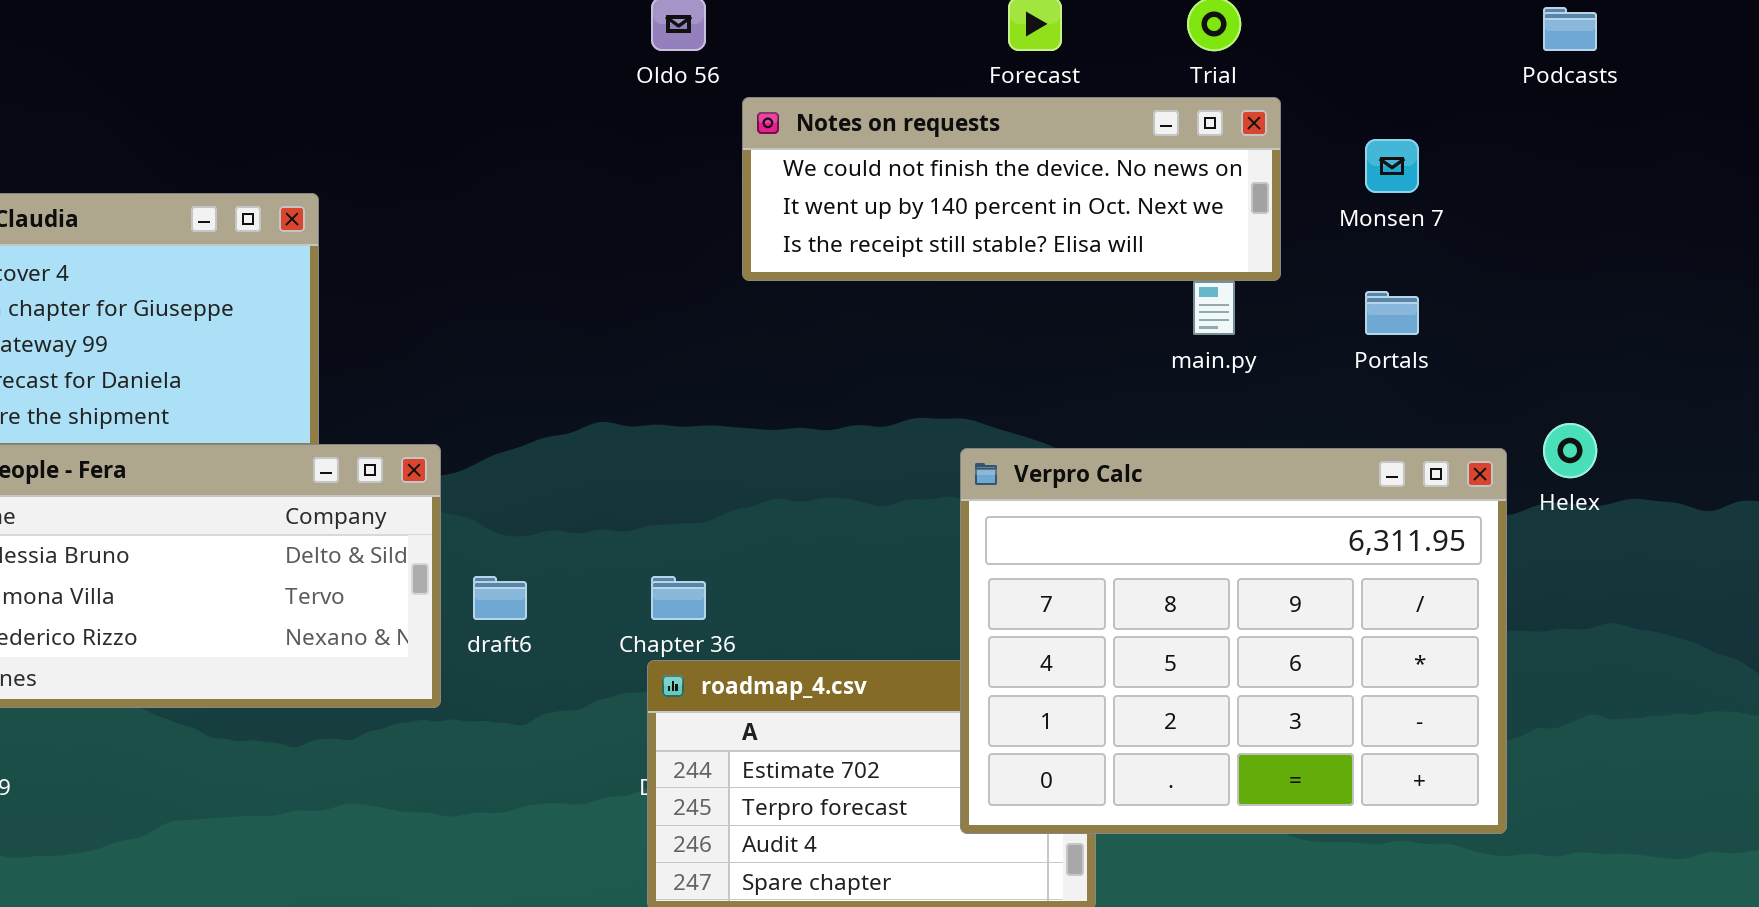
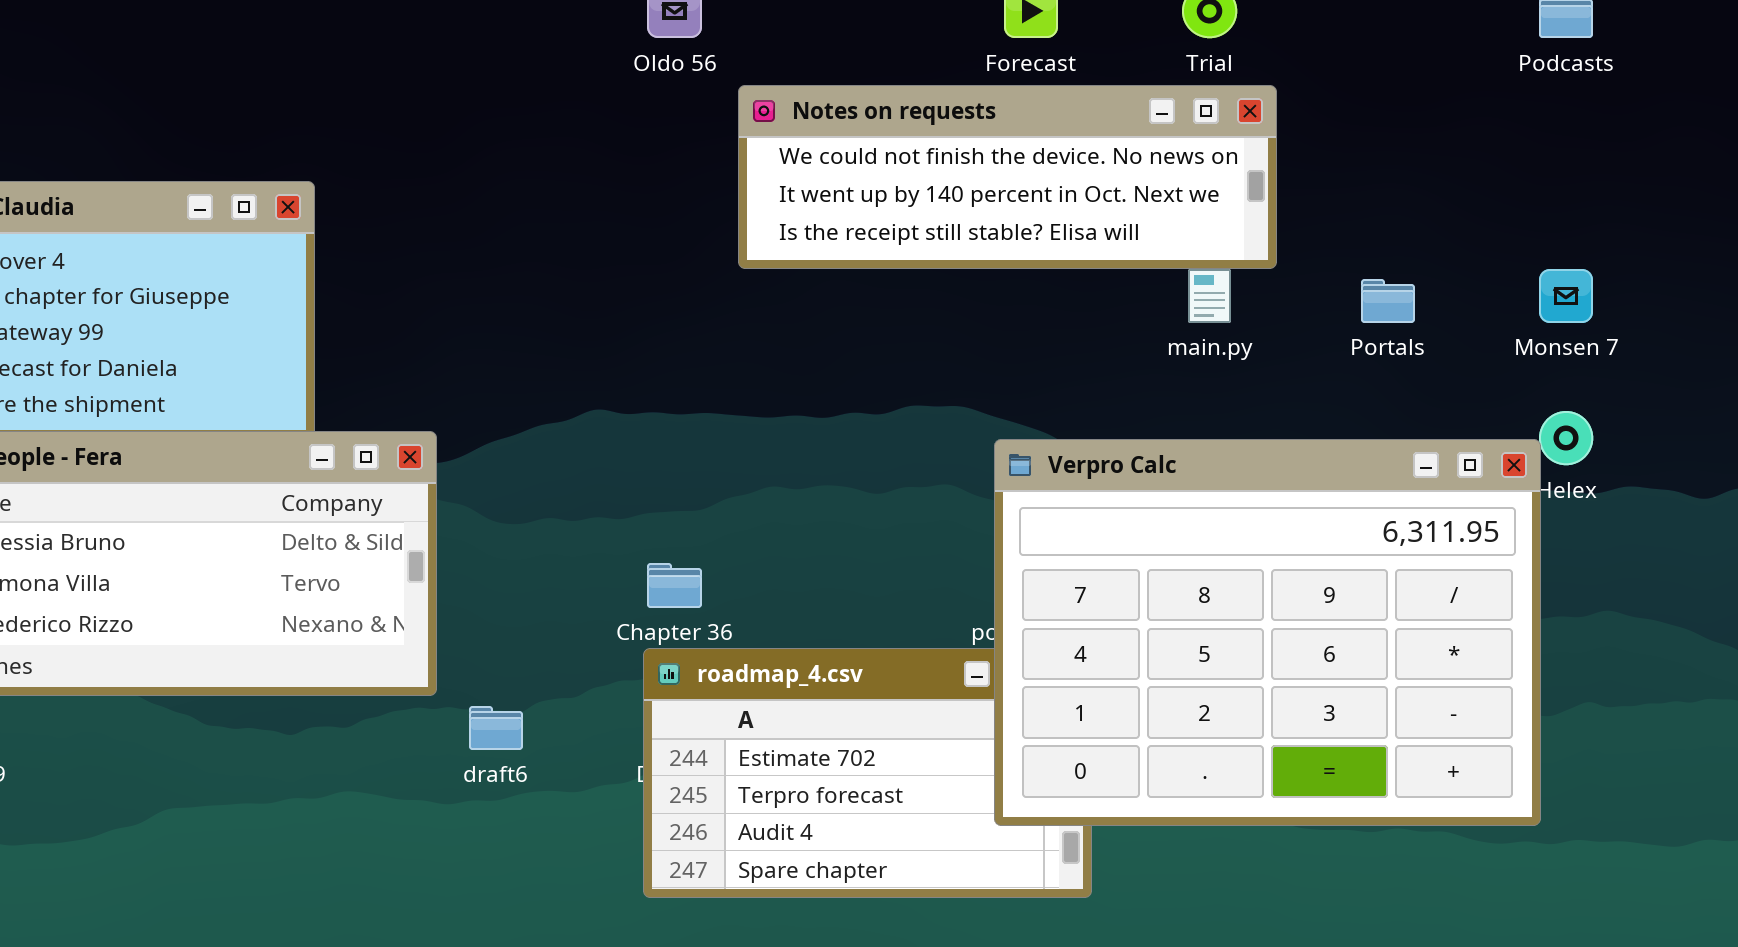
Monsen 7: [1365,139,1419,193] -> [1539,269,1593,323], moved
Verpro Calc: [960,448,1507,834] -> [994,439,1541,826], moved
draft6: [473,576,527,620] -> [469,706,523,750], moved

